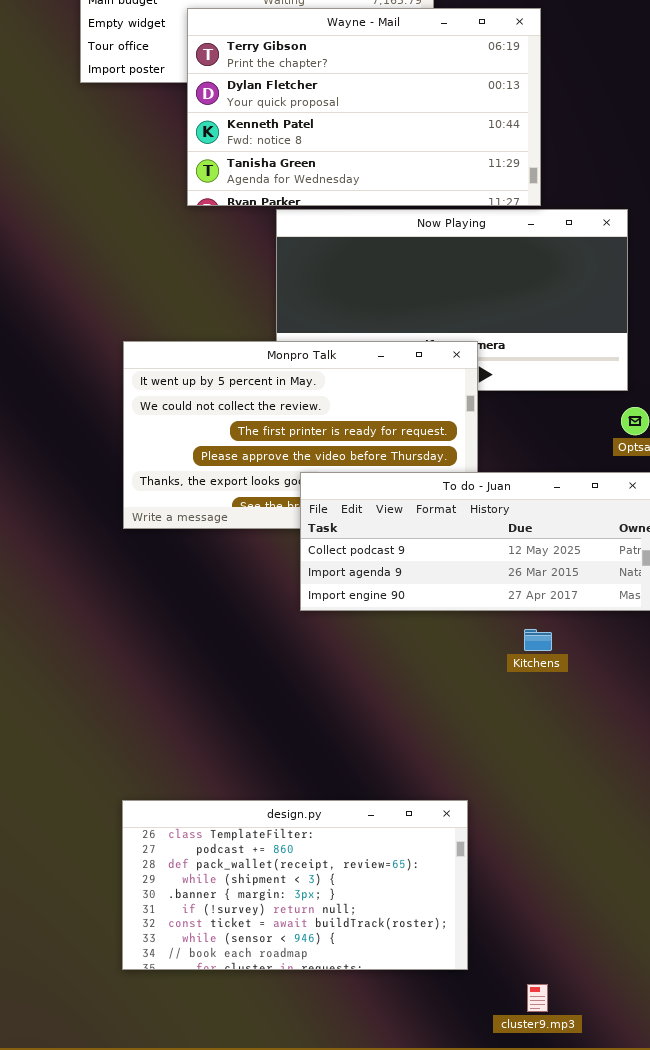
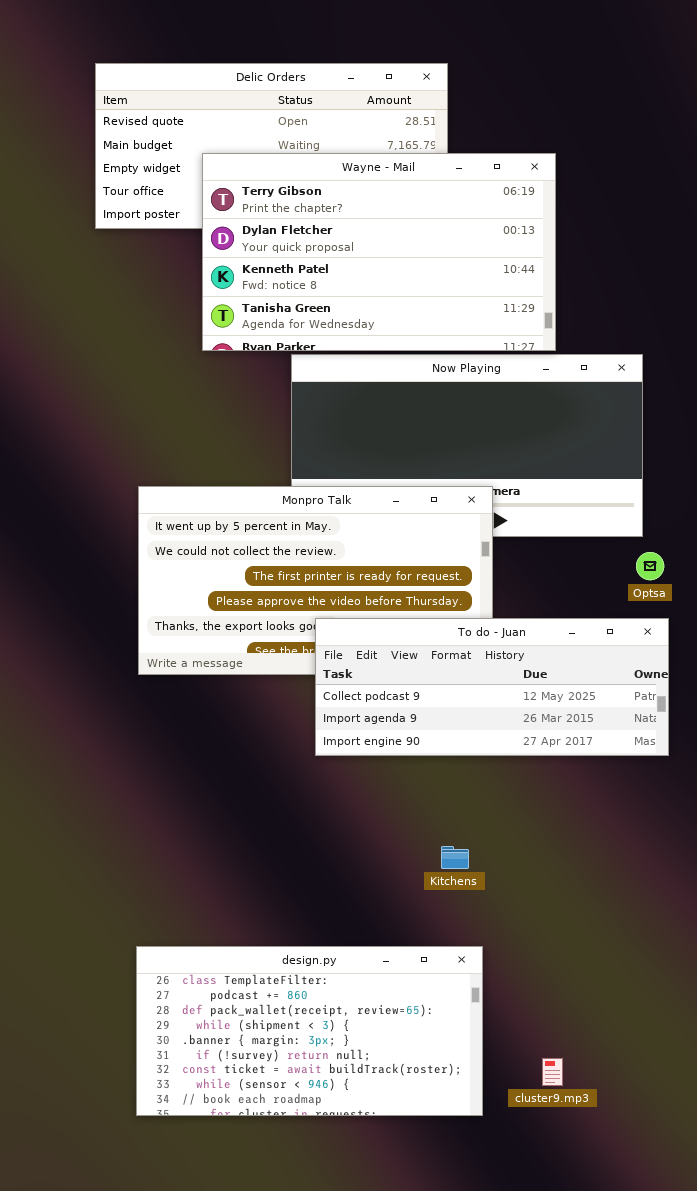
Kitchens: [524,629,552,651] -> [441,846,469,869], moved
cluster9.mp3: [527,984,548,1012] -> [542,1058,563,1086], moved

